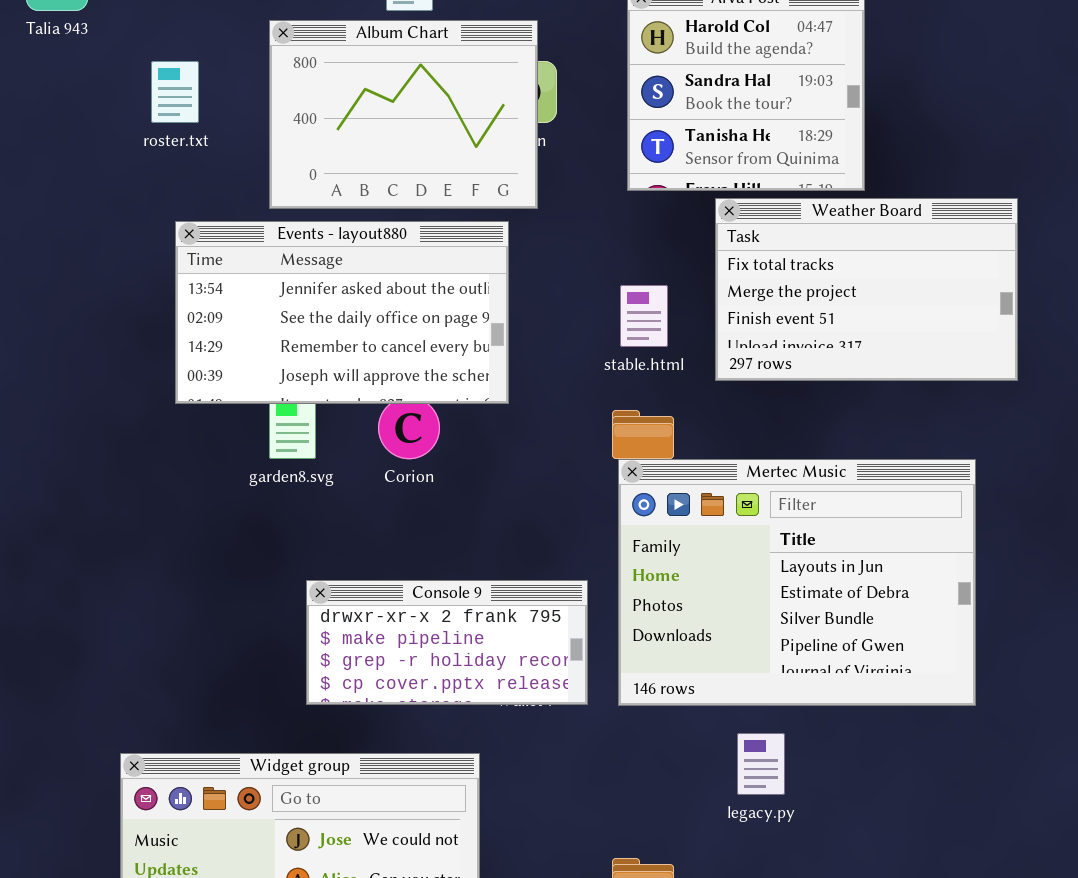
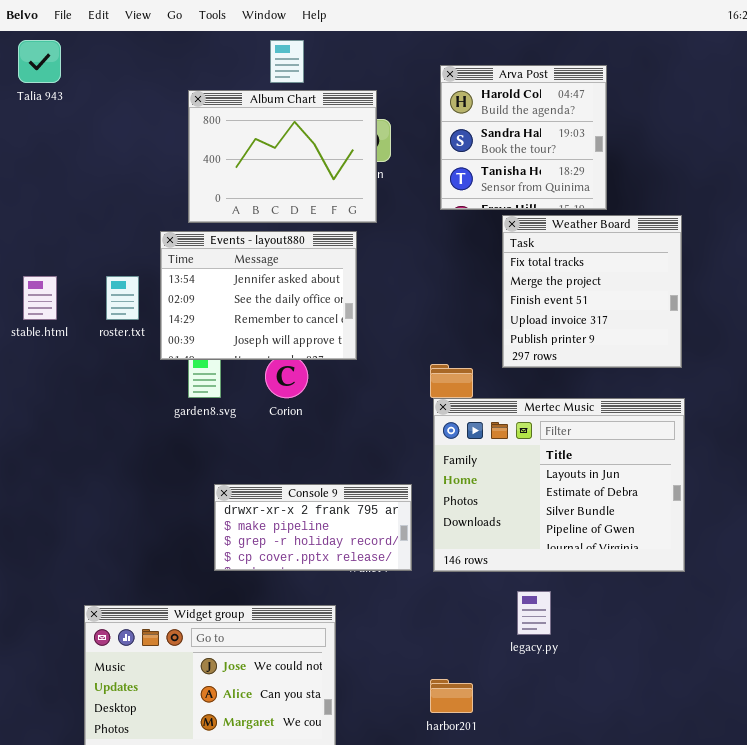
roster.txt: [151,61,199,123] -> [106,276,139,320], moved
Weather Board: [715,198,1018,381] -> [502,215,682,368], resized
Events - layout880: [175,221,509,404] -> [160,231,357,360], resized
stable.html: [620,285,668,347] -> [23,276,57,320], moved

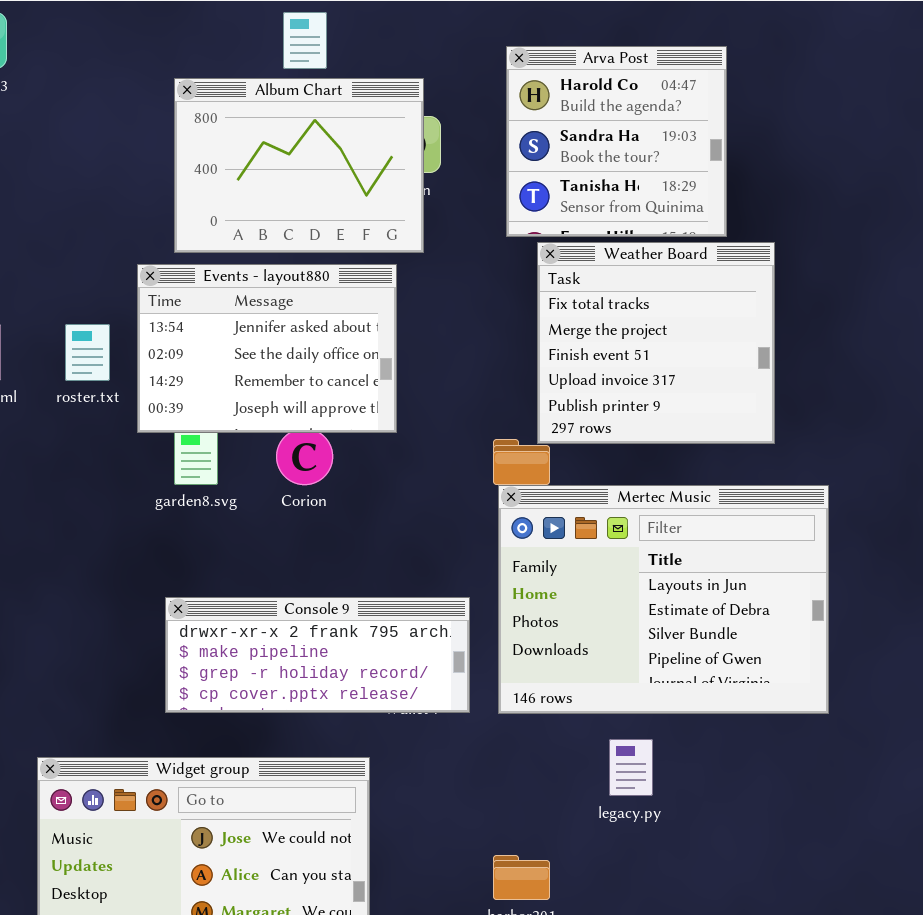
Weather Board: [502,215,682,368] -> [537,242,775,444], moved
Console 9: [214,484,412,571] -> [165,597,470,713], resized

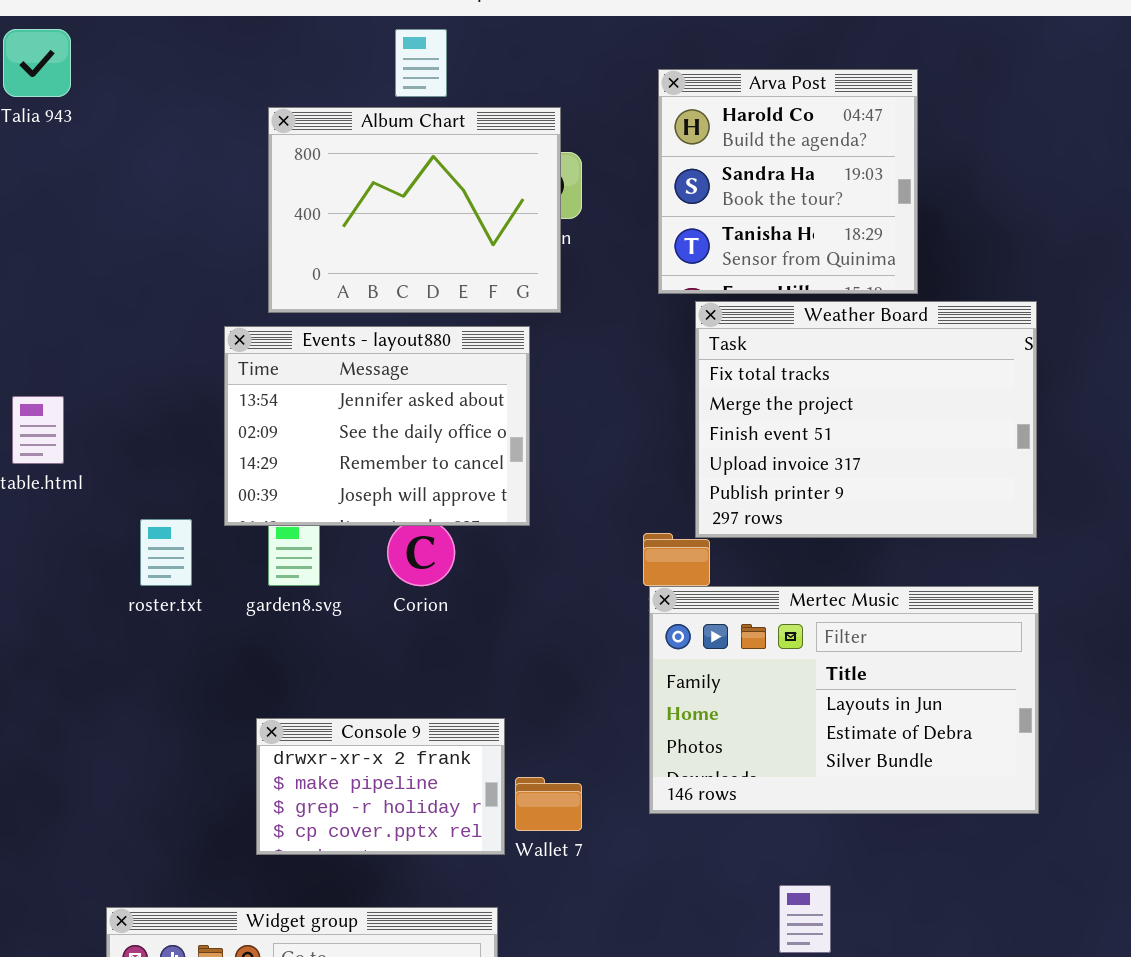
Weather Board: [537,242,775,444] -> [695,301,1037,538], resized
roster.txt: [65,324,110,381] -> [140,519,192,586], moved
Mertec Music: [498,485,829,714] -> [649,586,1039,814], resized
Console 9: [165,597,470,713] -> [256,718,505,855], resized

